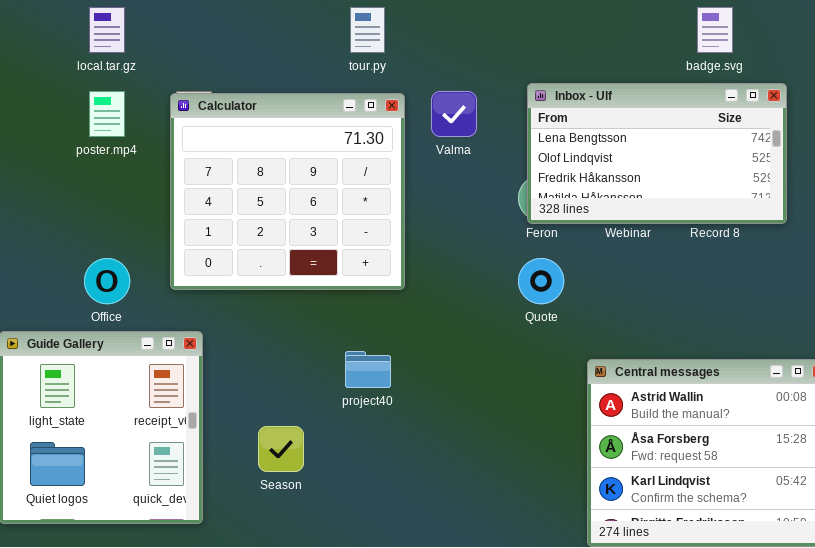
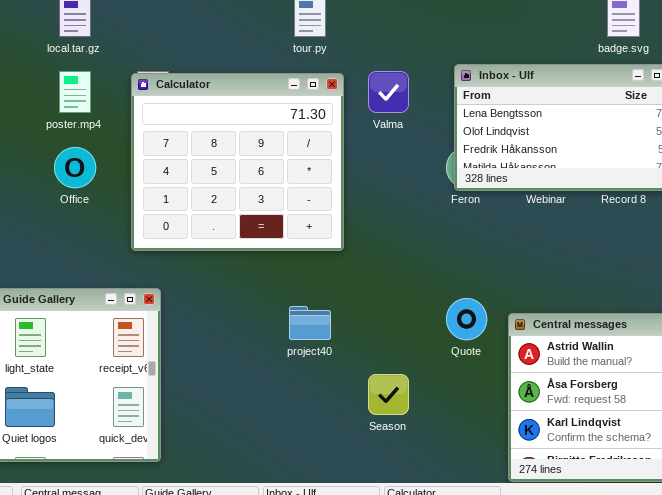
Office: [84,258,130,304] -> [54,147,96,188], moved
Quote: [518,258,564,304] -> [446,298,487,340], moved
Season: [258,426,304,472] -> [368,374,409,415], moved

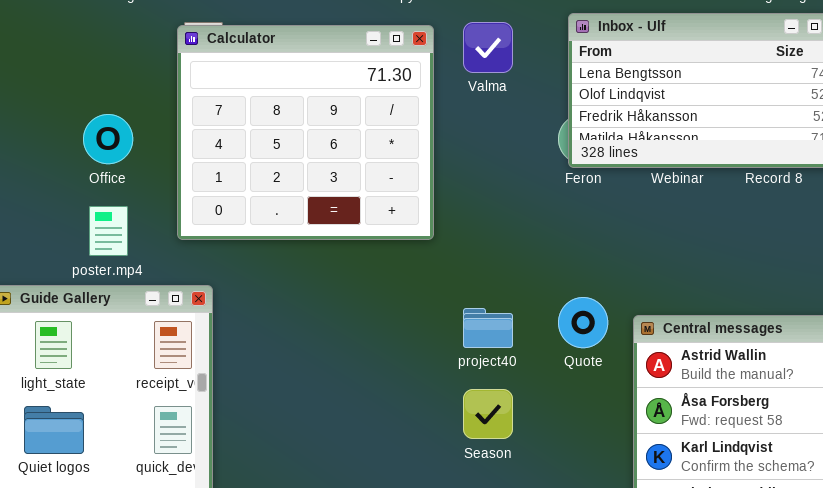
poster.mp4: [59,71,91,113] -> [89,206,128,256], moved
project40: [289,306,331,340] -> [463,308,513,348], moved

